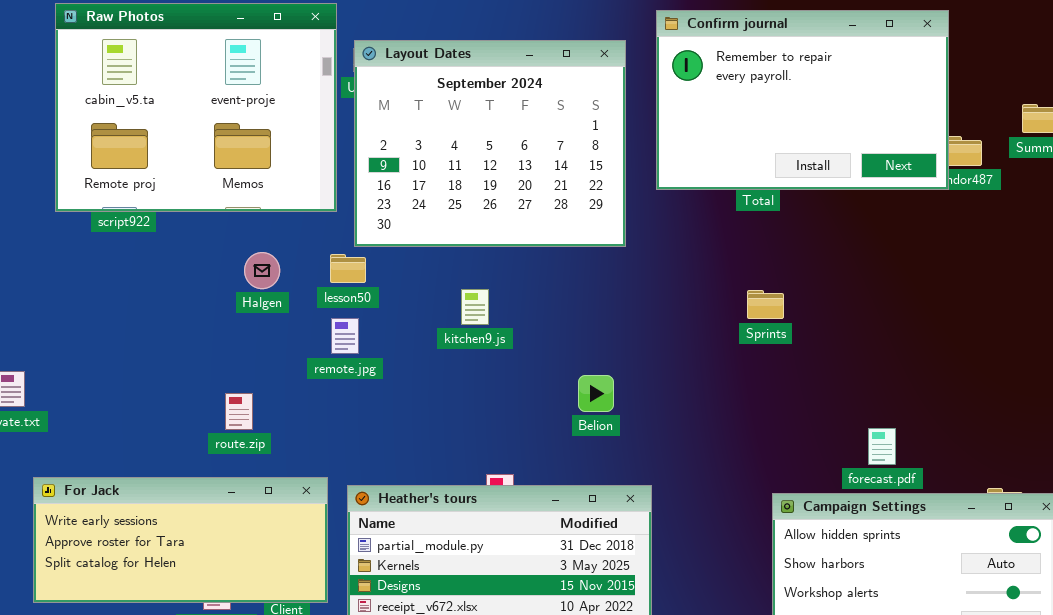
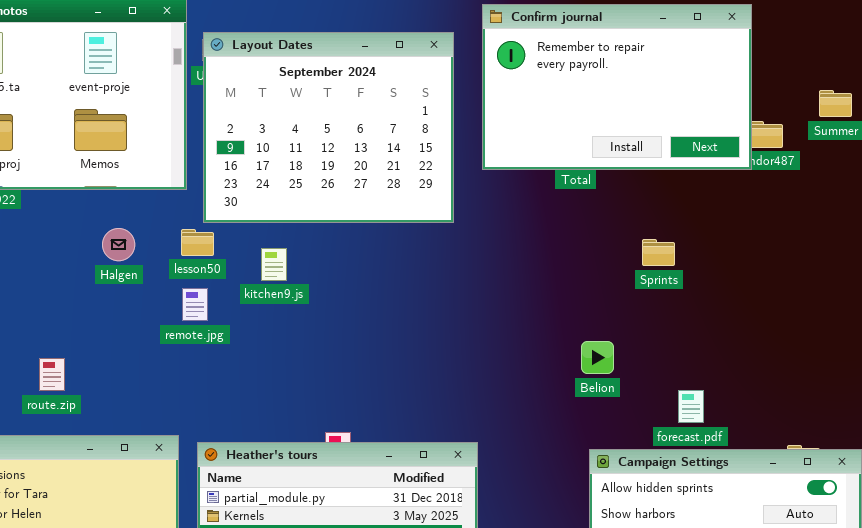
kitchen9.js: [461,289,489,325] -> [261,248,287,281], moved
Sprints: [747,290,784,319] -> [642,239,675,266], moved
Belion: [578,375,614,412] -> [581,341,614,374], moved
route.zip: [225,393,253,430] -> [39,358,65,391], moved

